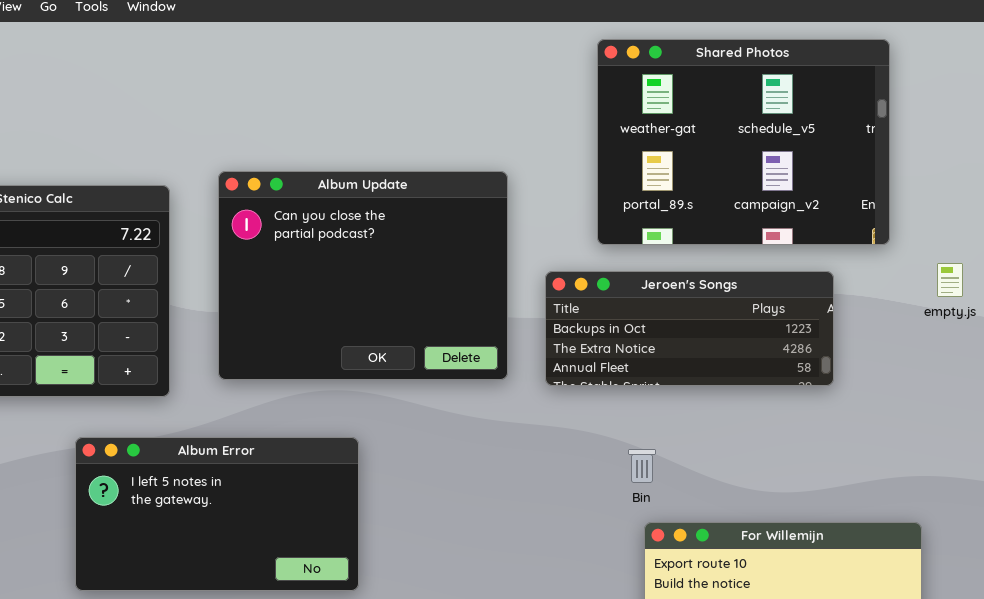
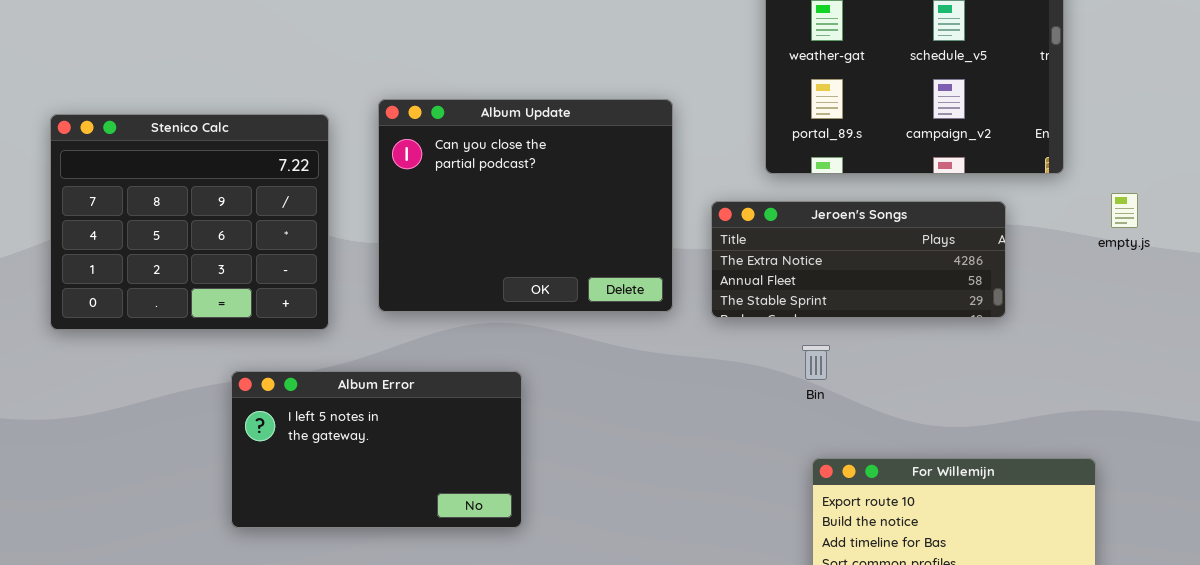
Jeroen's Songs: [545,271,834,386] -> [711,201,1006,318], scrolled down 1 row
Bin: [628,449,656,483] -> [802,345,830,380], moved

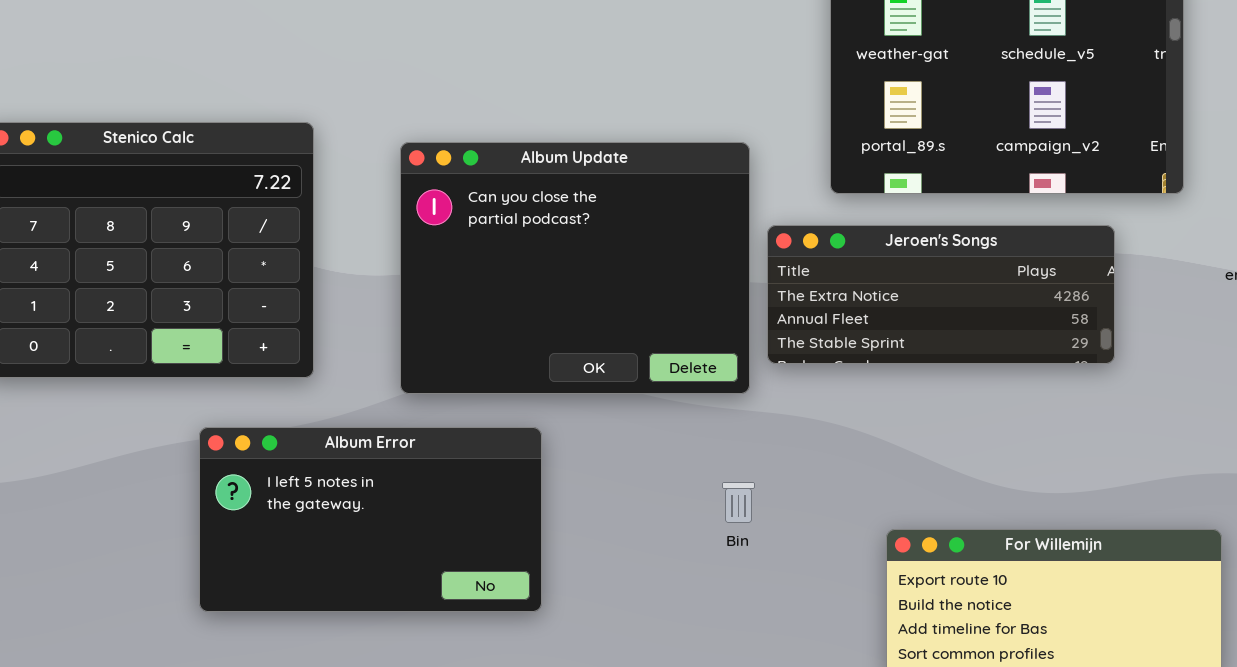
Album Update: [378,99,673,312] -> [400,142,750,394], moved
Bin: [802,345,830,380] -> [722,482,755,523], moved

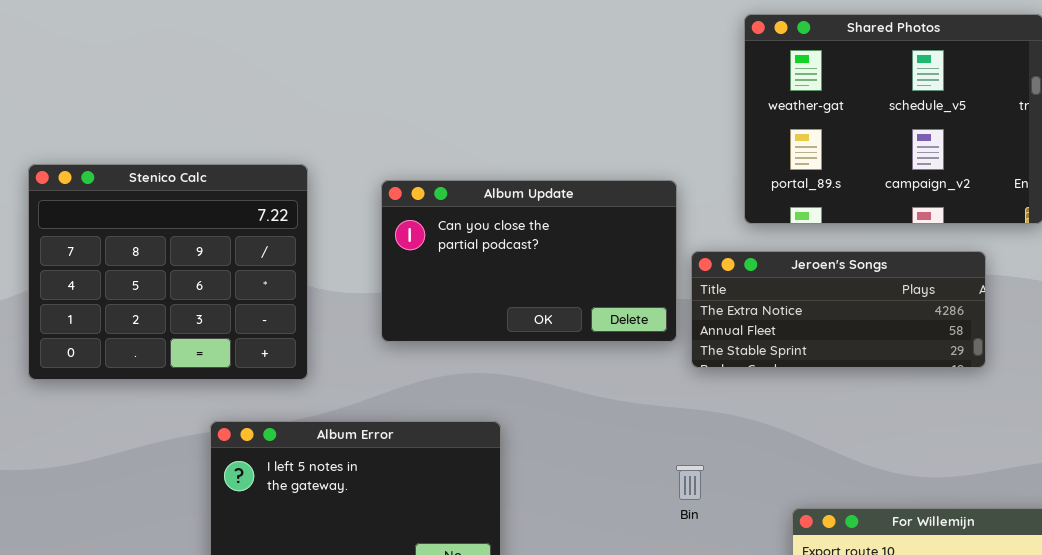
Album Update: [400,142,750,394] -> [381,180,677,342], resized
Bin: [722,482,755,523] -> [676,465,704,500], moved

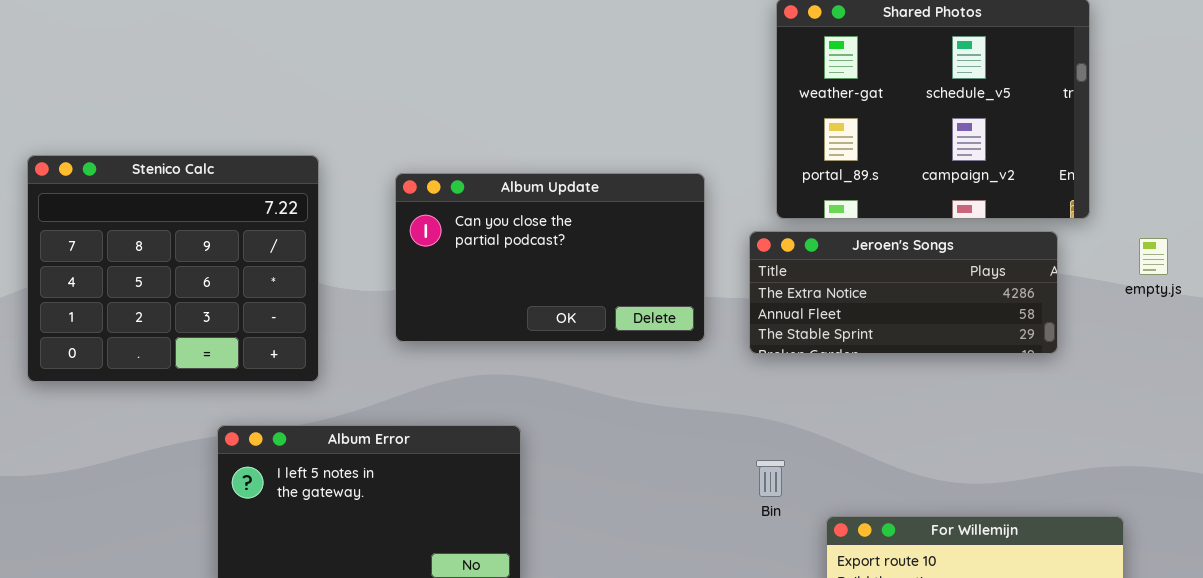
Jeroen's Songs: [691,251,986,368] -> [749,231,1058,354], moved
Bin: [676,465,704,500] -> [756,460,785,497], moved

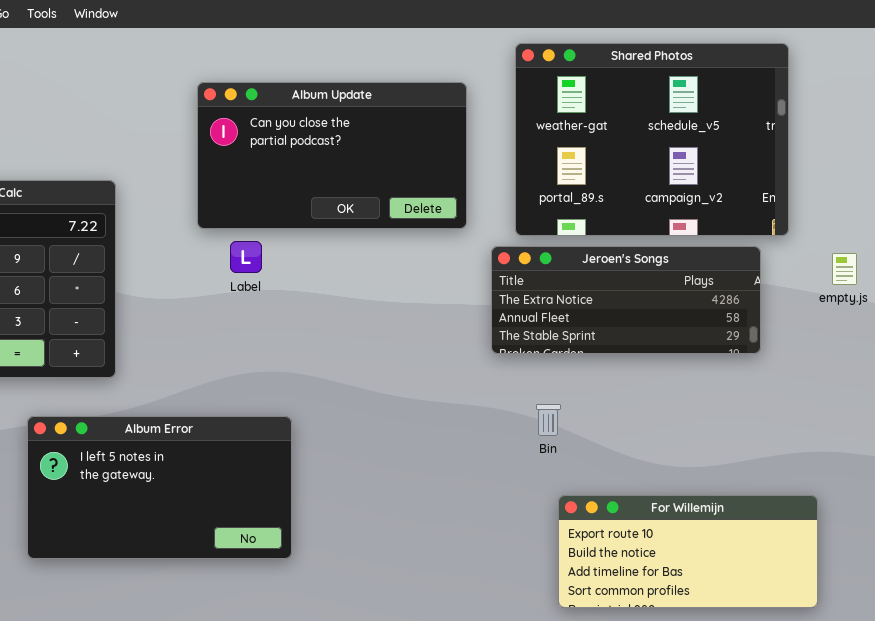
Album Update: [395,173,705,342] -> [197,82,467,229], moved
Bin: [756,460,785,497] -> [536,404,561,436], moved

